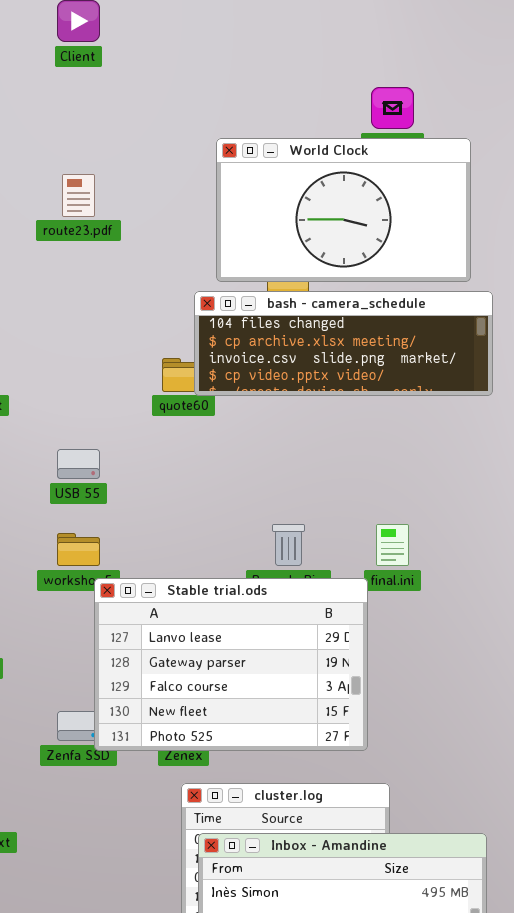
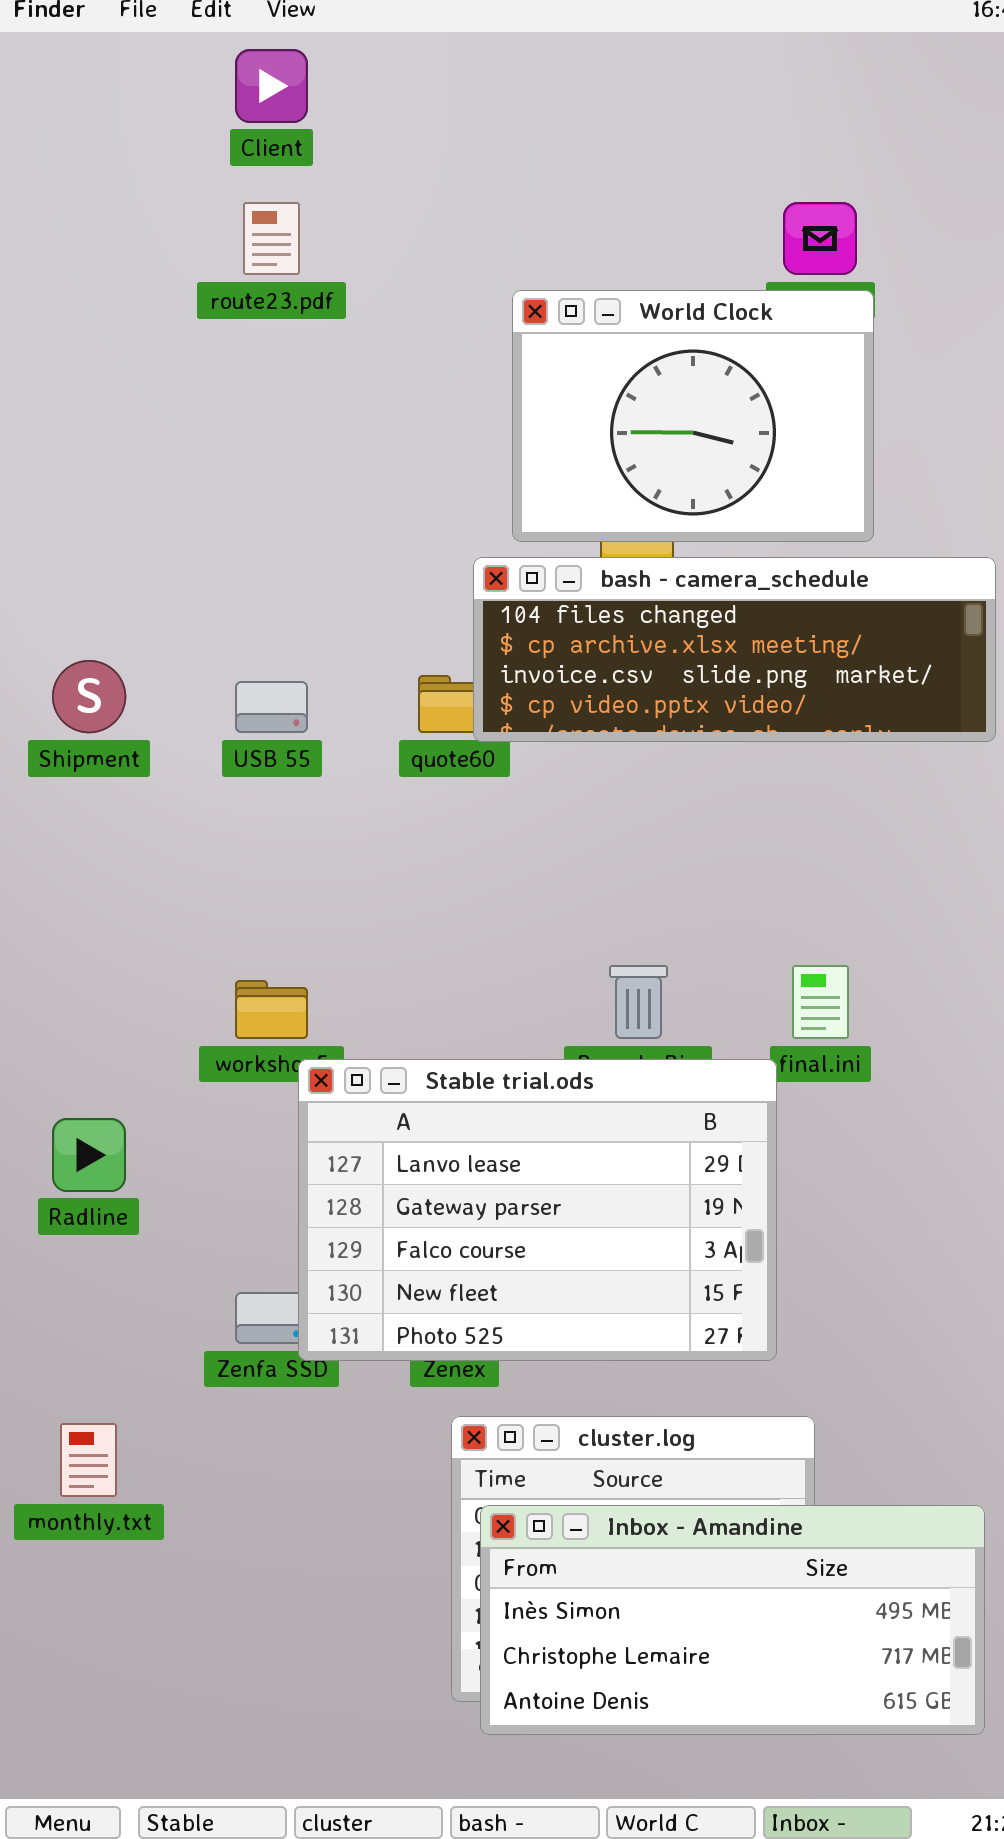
World Clock: [216,138,471,282] -> [512,290,874,542], resized
route23.pdf: [62,174,95,217] -> [243,202,300,275], moved
USB 55: [57,449,100,479] -> [235,681,308,733], moved

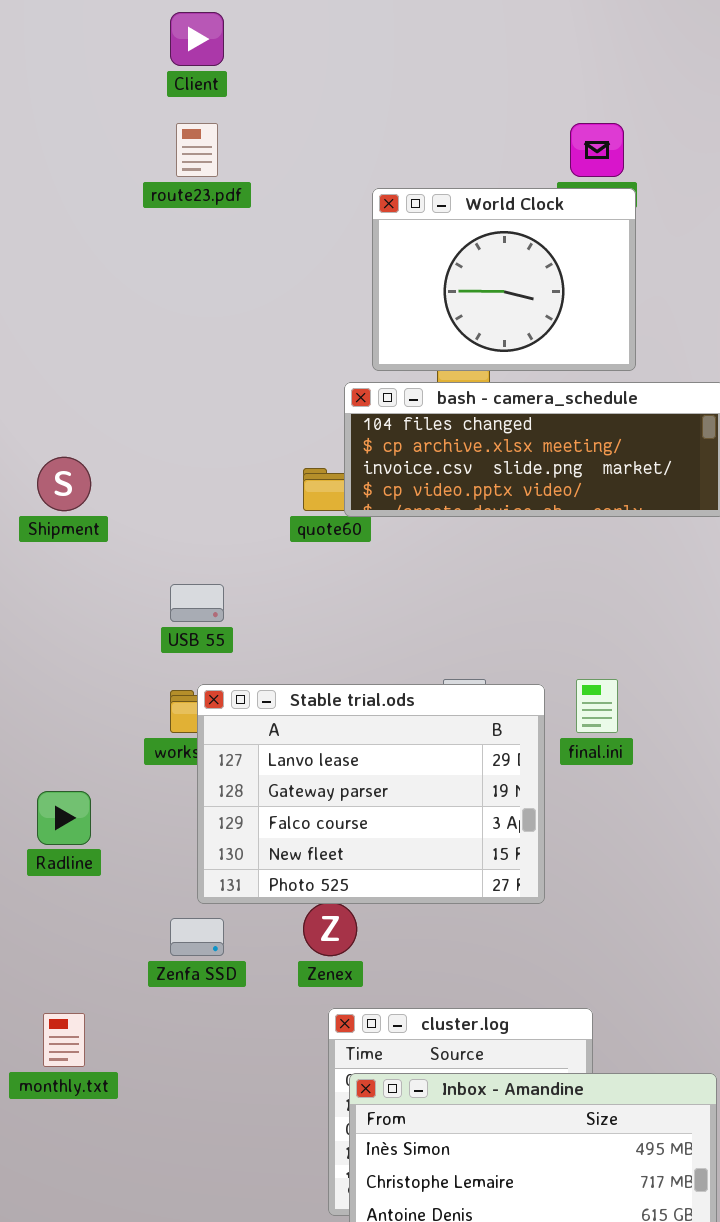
USB 55: [235,681,308,733] -> [170,584,224,622], moved
Stable trial.ods: [298,1059,777,1361] -> [197,684,545,904], moved

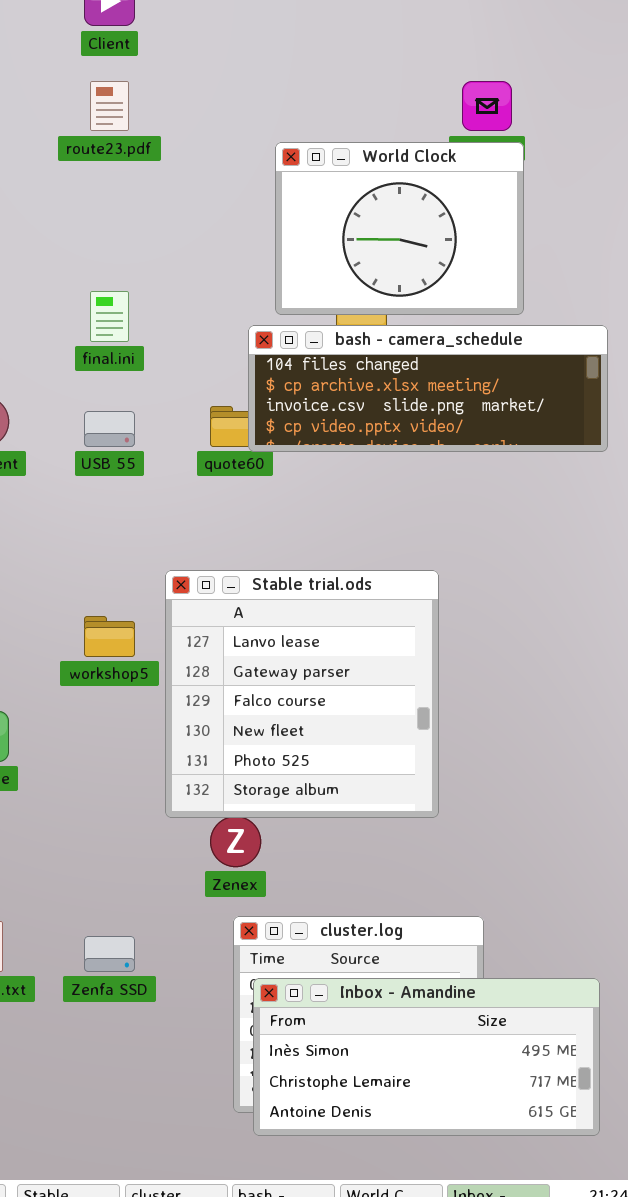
USB 55: [170,584,224,622] -> [84,411,135,447], moved
final.ini: [576,679,618,733] -> [90,291,129,342], moved
Stable trial.ods: [197,684,545,904] -> [165,570,439,818], resized
Zenfa SSD: [170,918,224,956] -> [84,936,135,972], moved

